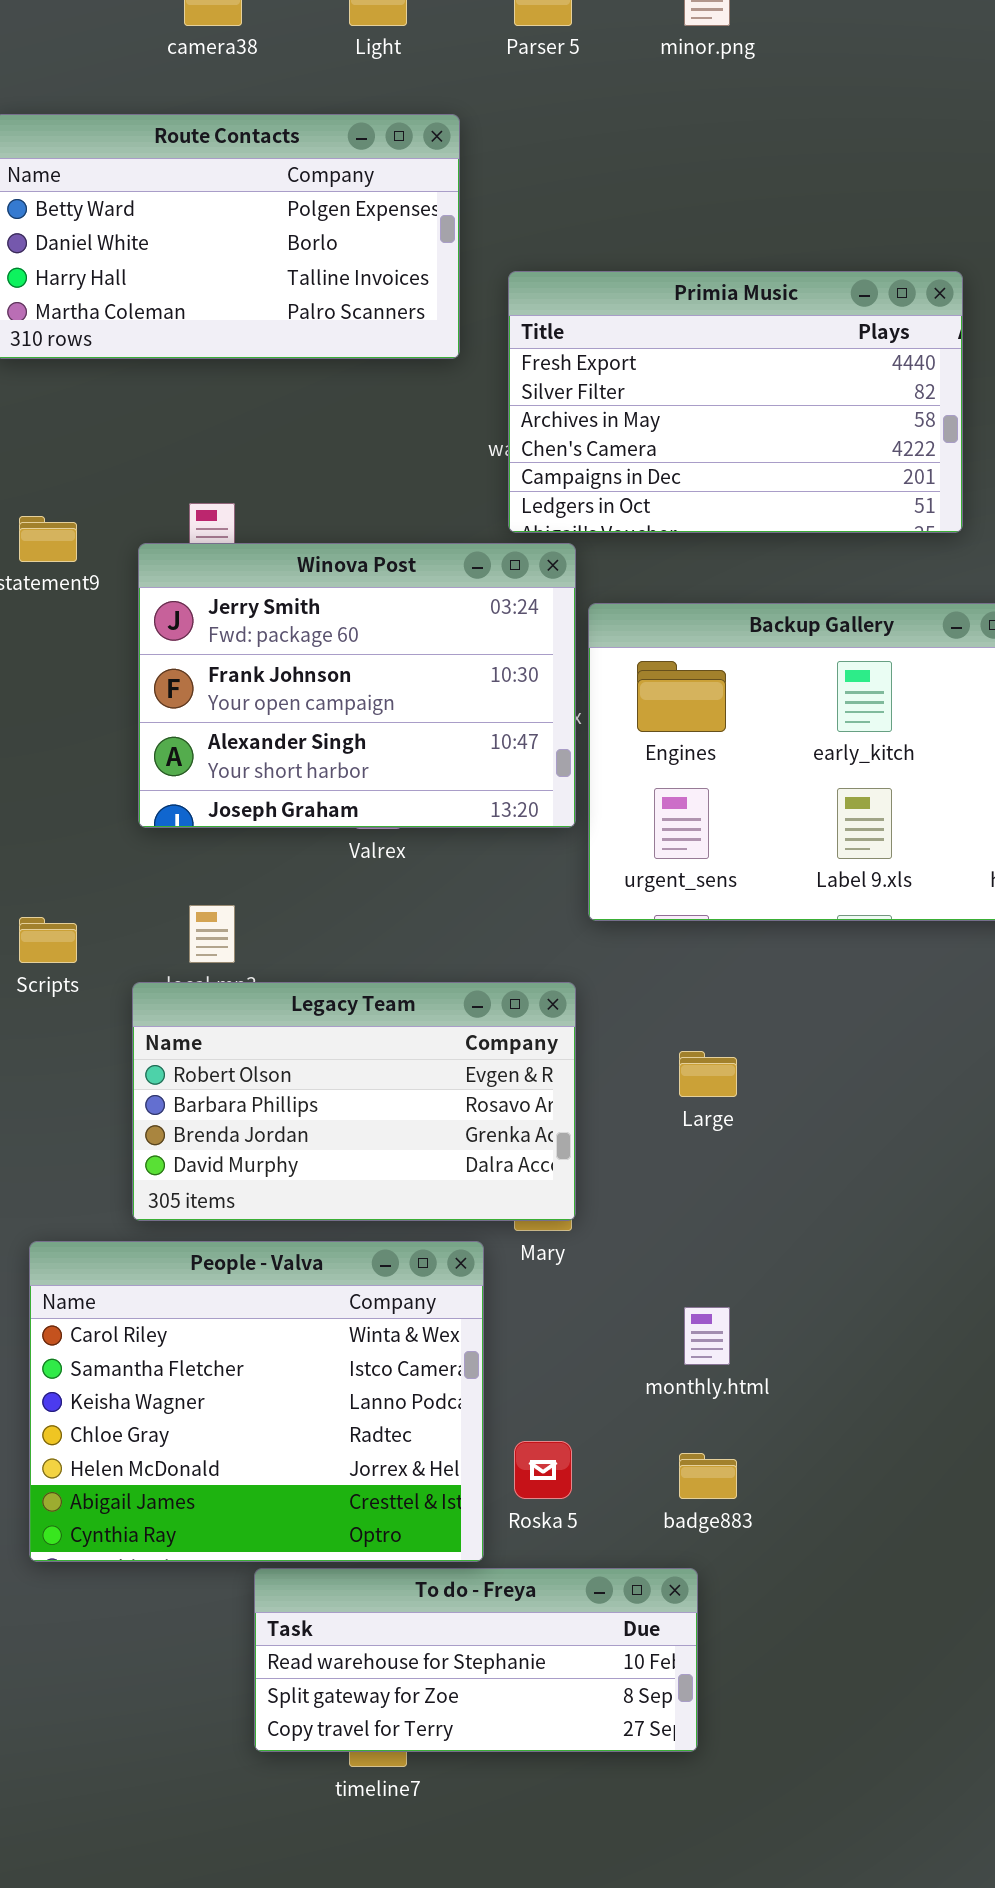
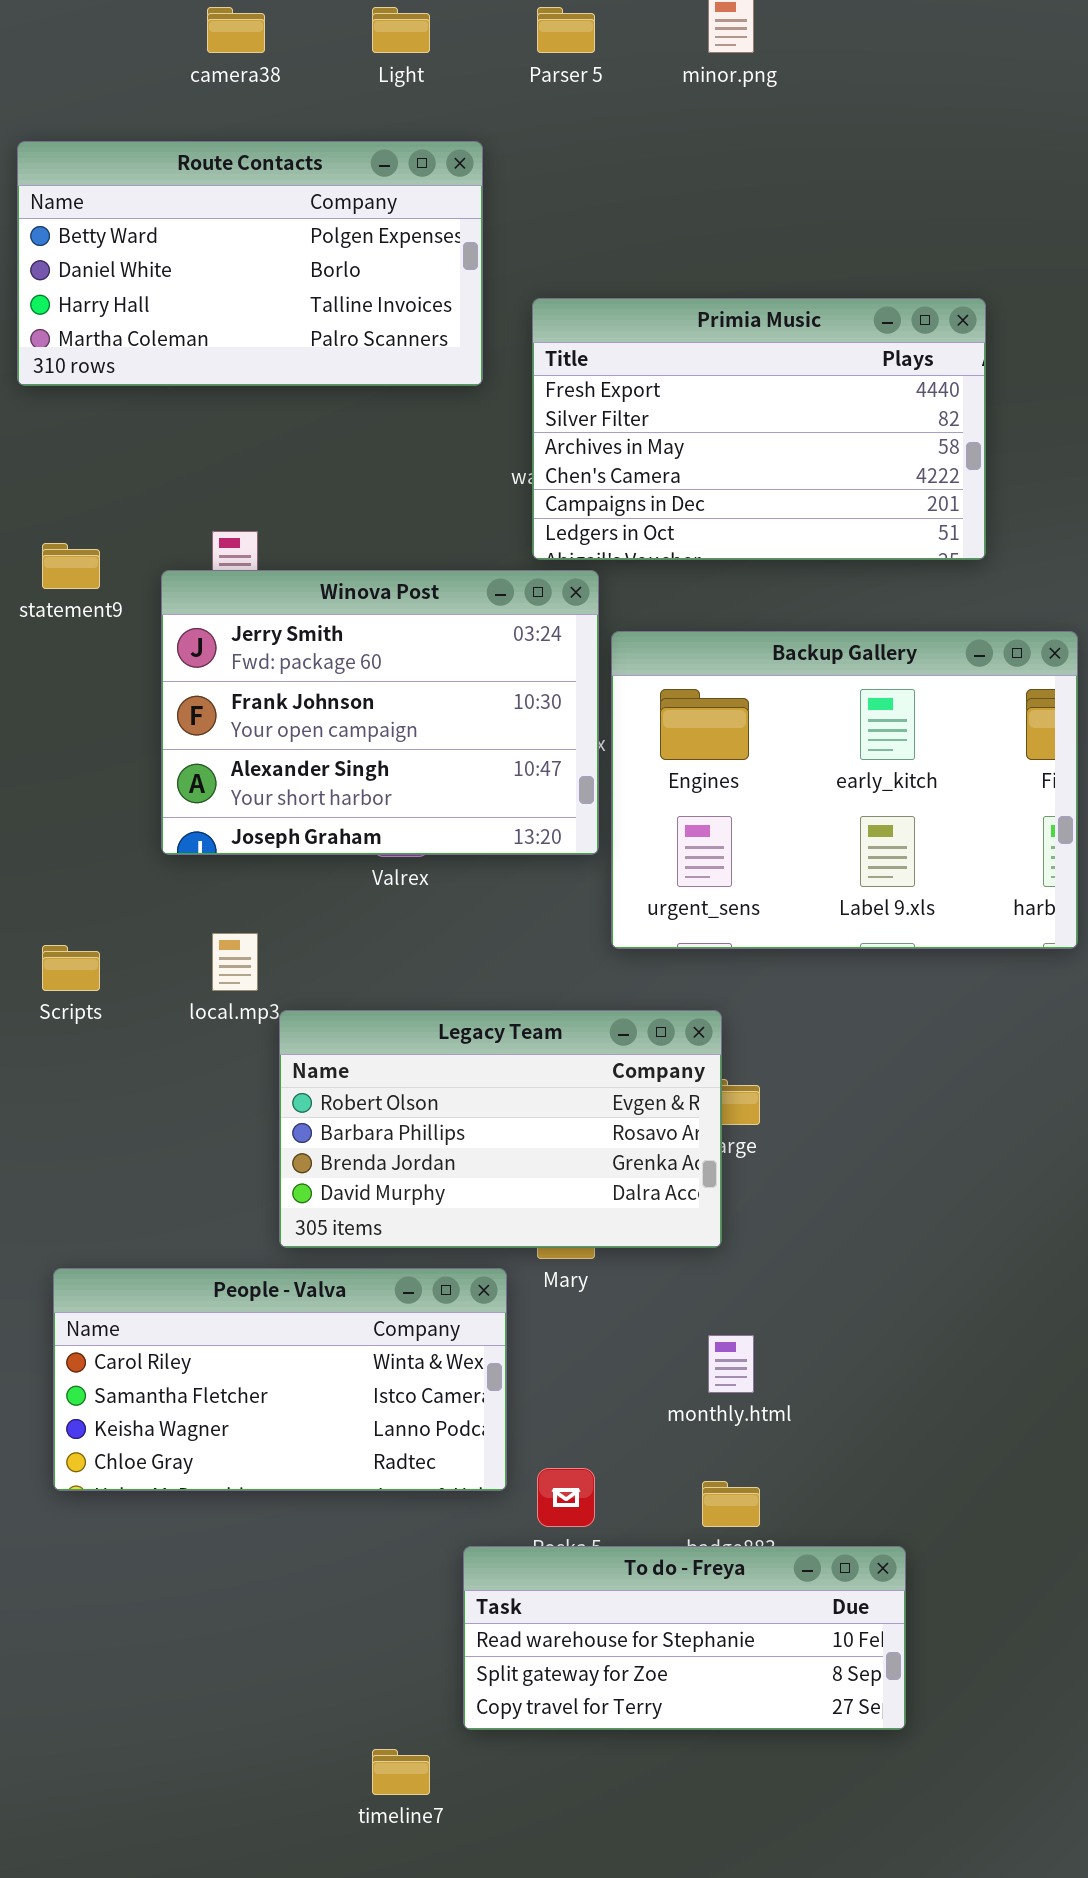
Legacy Team: [132,982,576,1221] -> [279,1010,722,1248], moved
People - Valva: [29,1241,484,1562] -> [53,1268,507,1491], resized
To do - Freya: [254,1568,698,1752] -> [463,1546,906,1730], moved

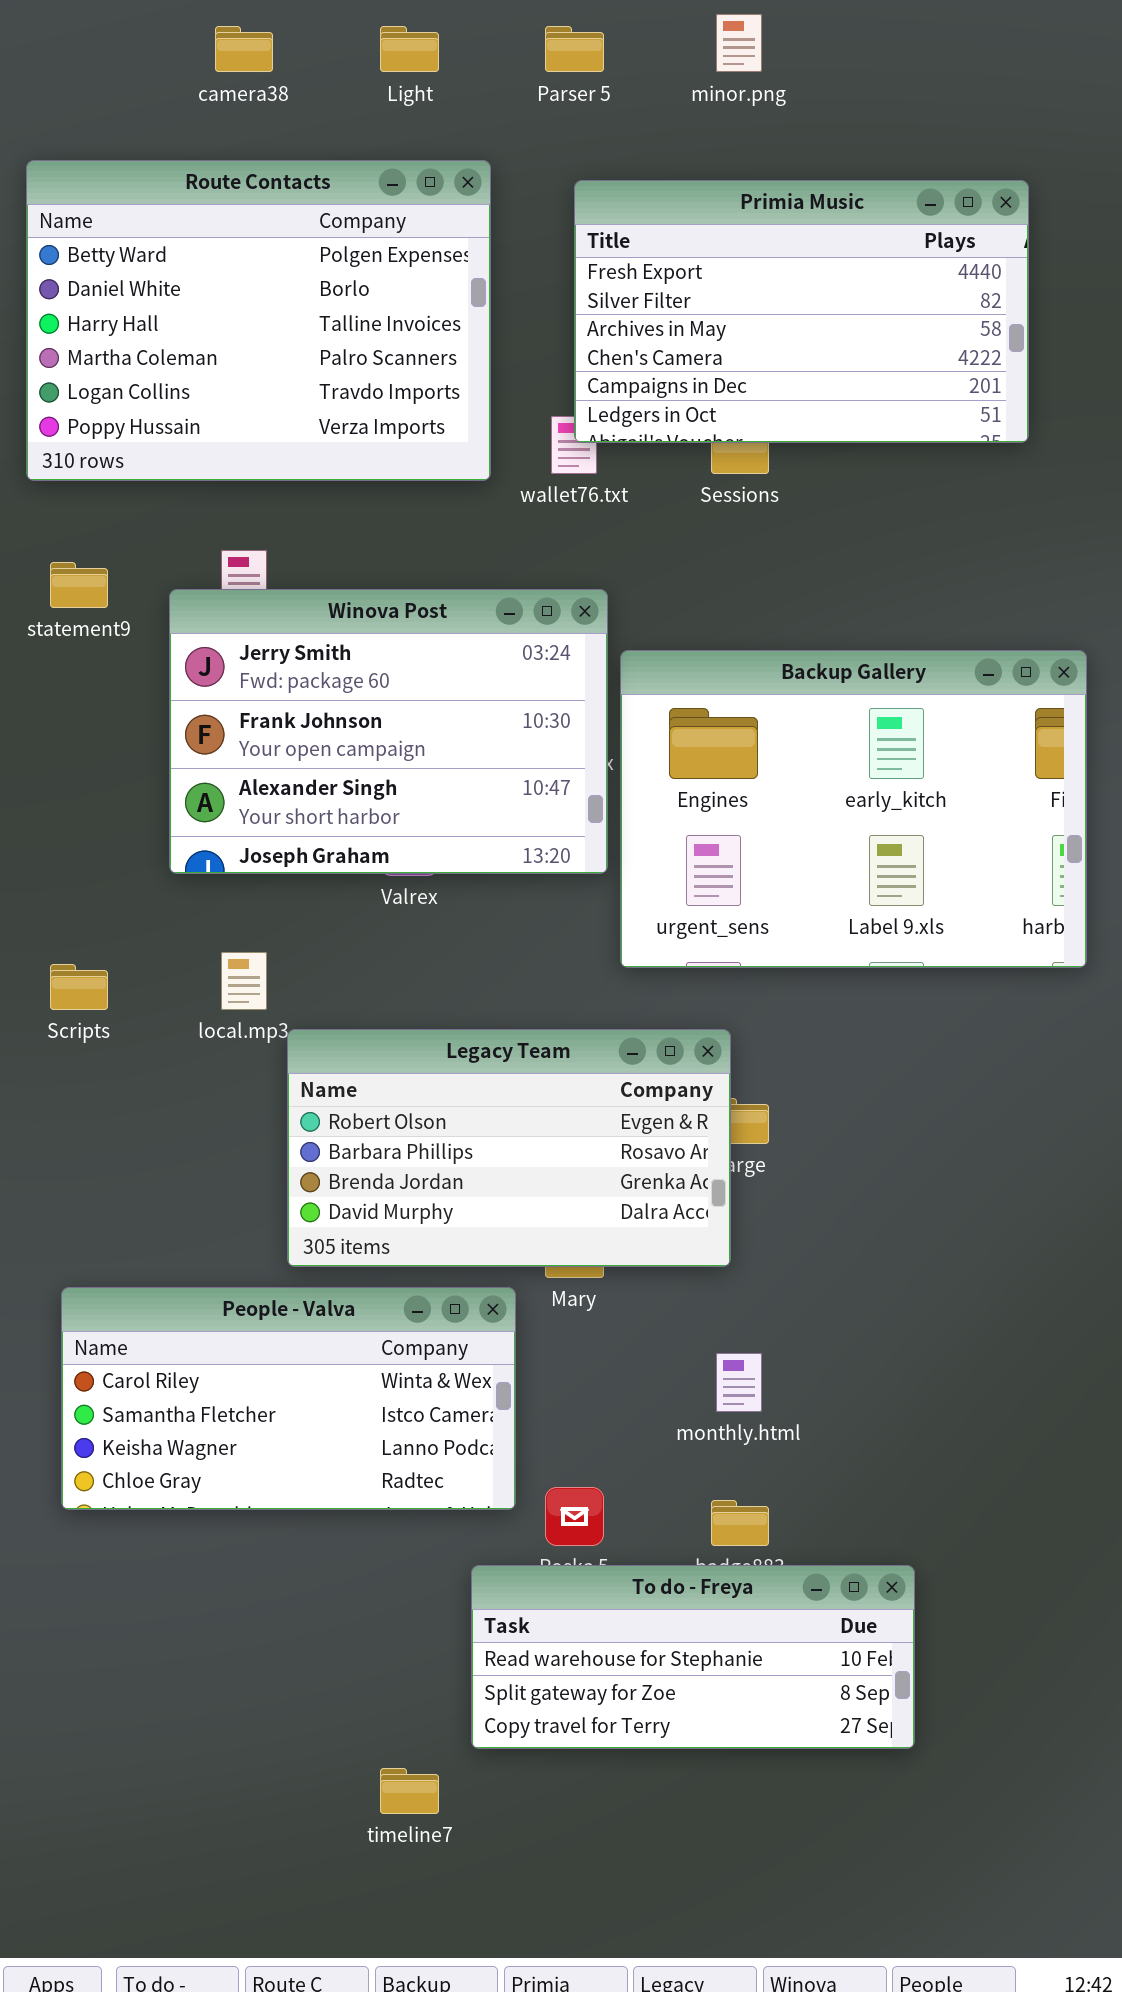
Route Contacts: [17,141,483,386] -> [26,160,491,481], resized
Primia Music: [532,298,986,560] -> [574,180,1029,443], moved

